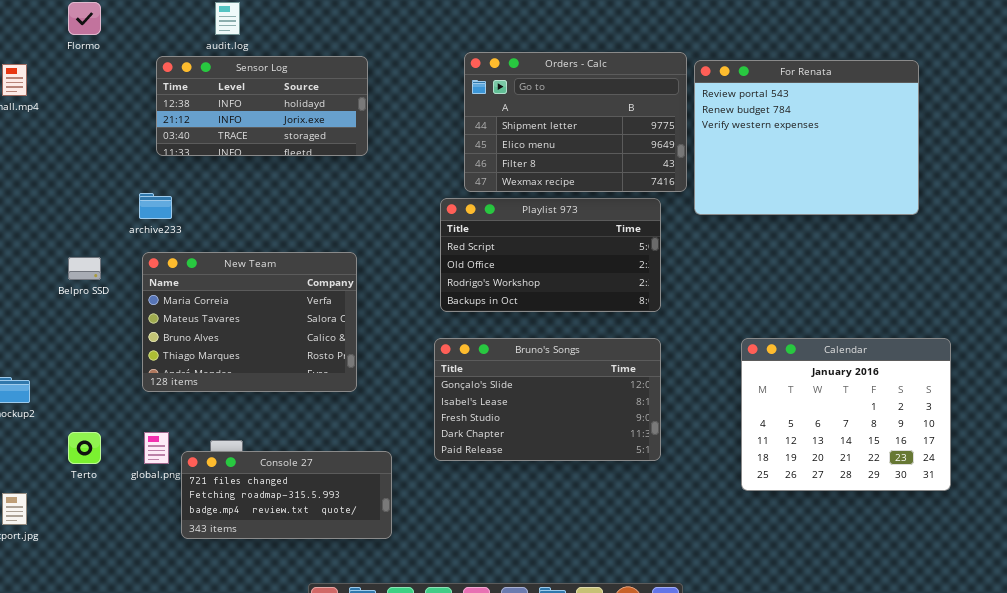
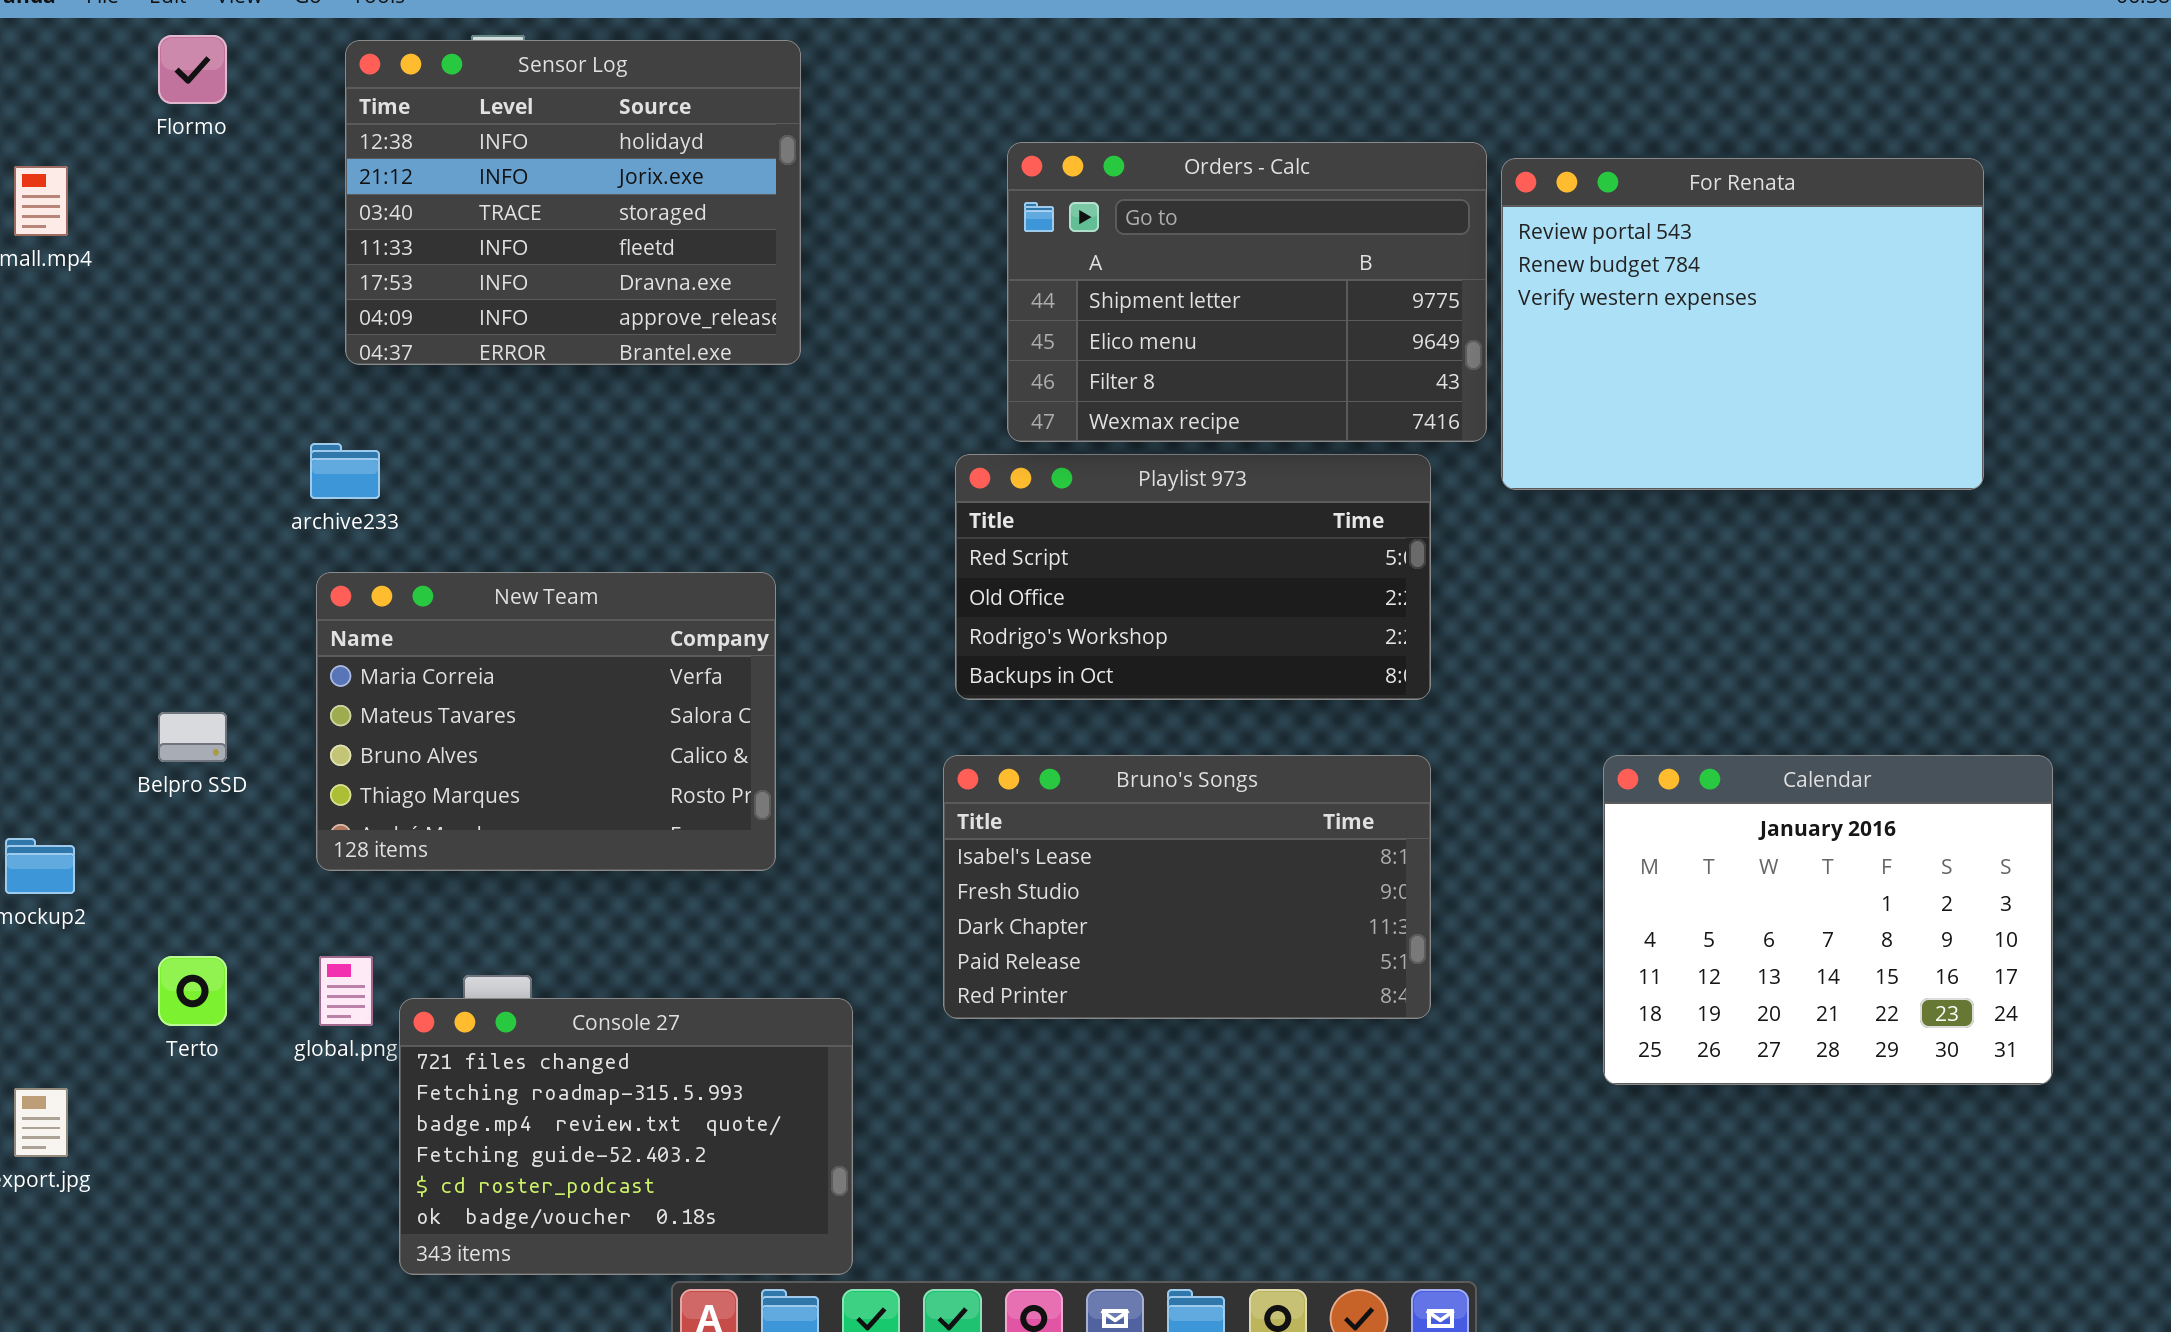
Sensor Log: [156,56,368,156] -> [345,40,801,365], resized
Belpro SSD: [68,257,101,280] -> [158,712,227,762], moved
Bruno's Songs: [434,338,661,461] -> [943,755,1431,1019], scrolled down 1 row
Console 27: [181,451,392,539] -> [399,998,853,1275], resized

